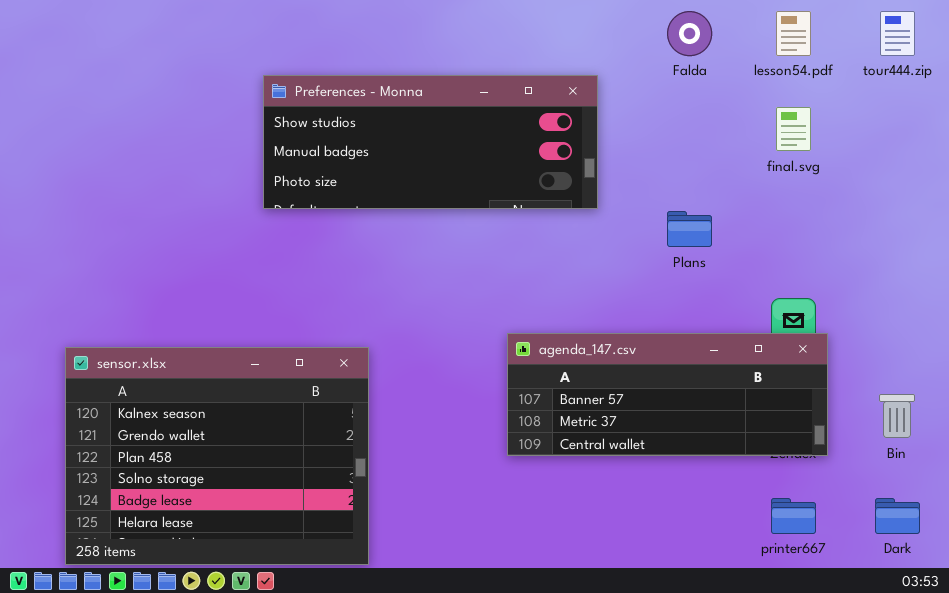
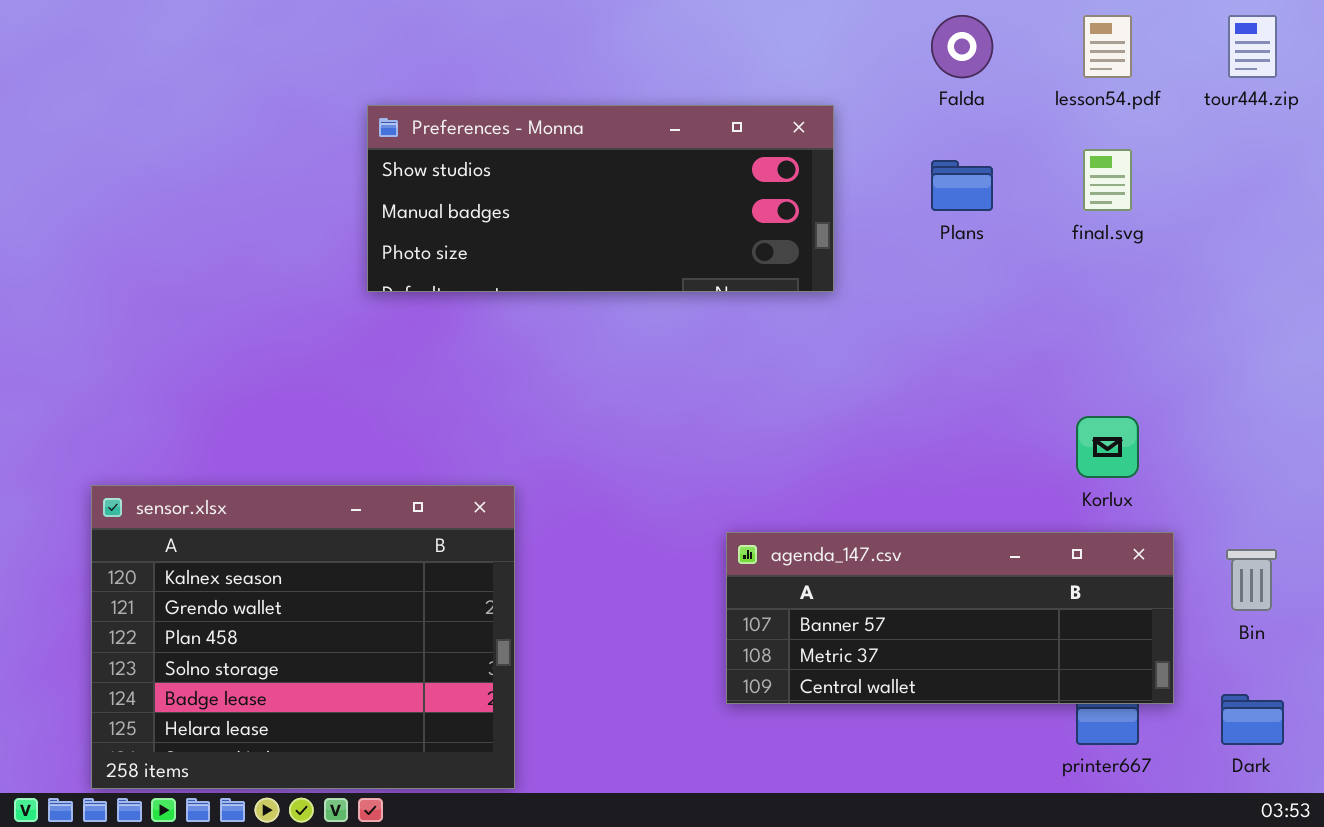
Plans: [667,211,712,247] -> [931,160,993,211], moved
agenda_147.csv: [507,333,828,456] -> [726,532,1174,704], moved

